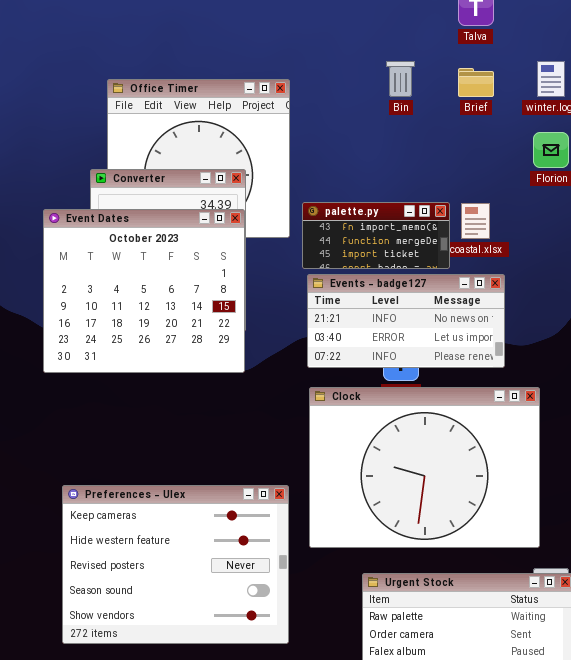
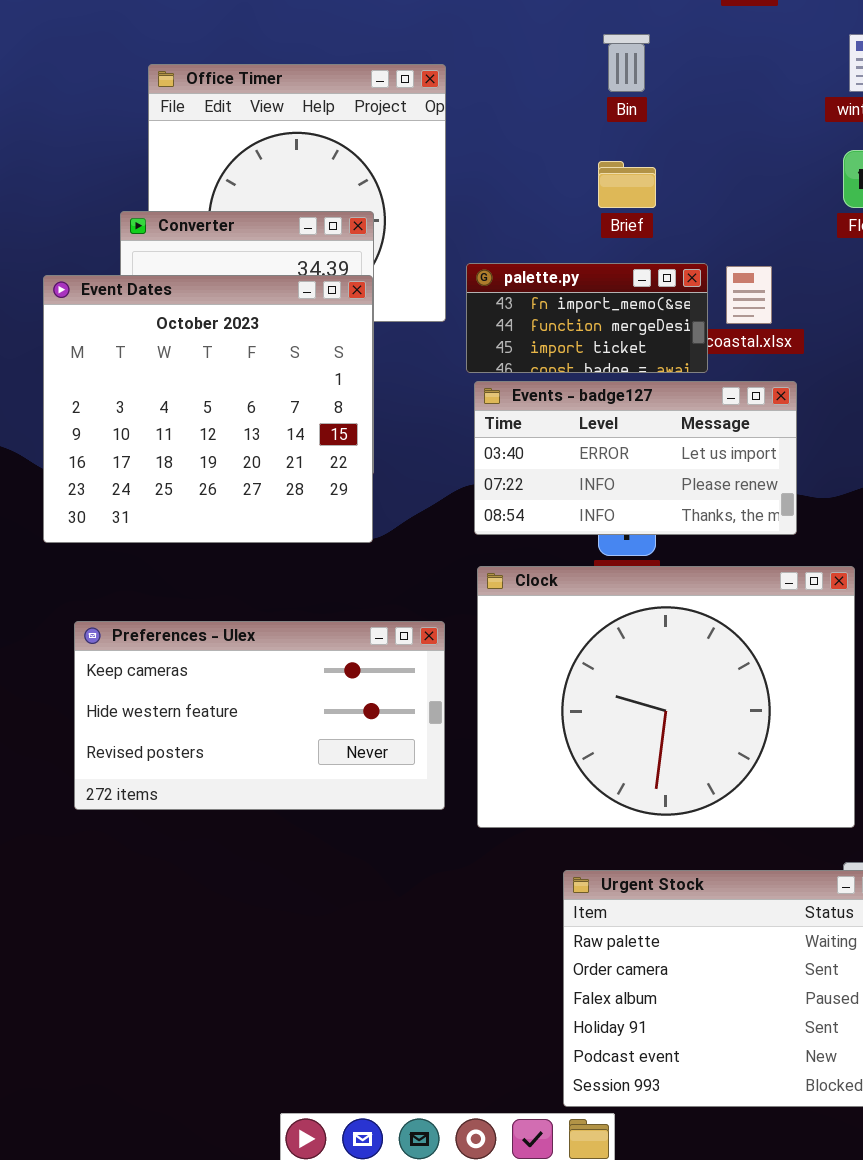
Brief: [458,68,494,97] -> [598,161,656,208], moved
Events - badge127: [307,274,505,368] -> [474,381,797,535], scrolled down 1 row
Preferences - Ulex: [62,485,289,644] -> [74,621,445,810], moved, resized

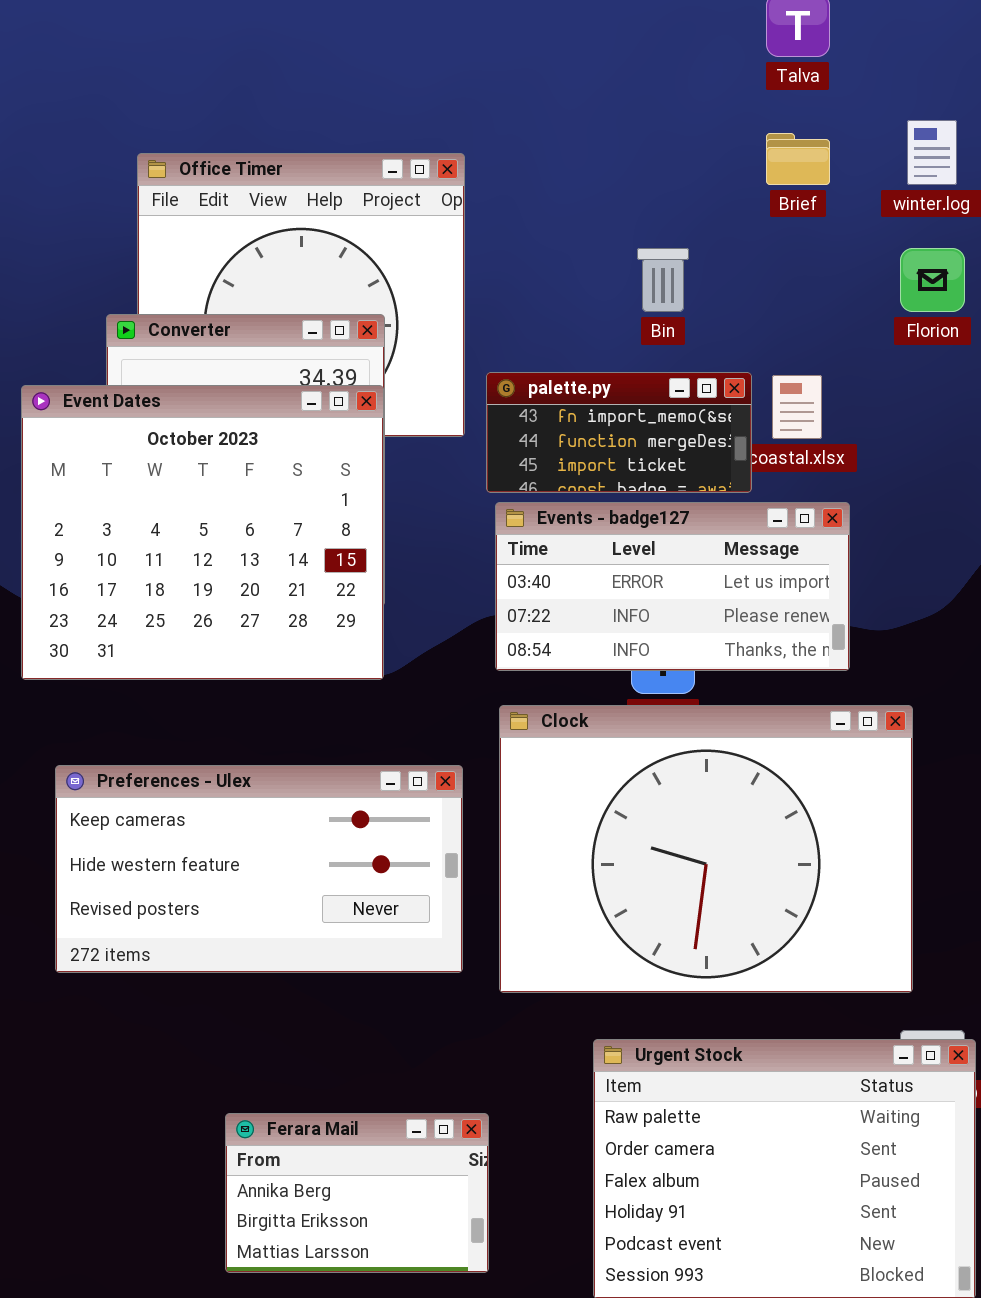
Bin: [603,34,650,92] -> [637,248,689,312], moved
Brief: [598,161,656,208] -> [766,133,830,185], moved
Ferara Mail: none -> [225,1113,489,1273], opened

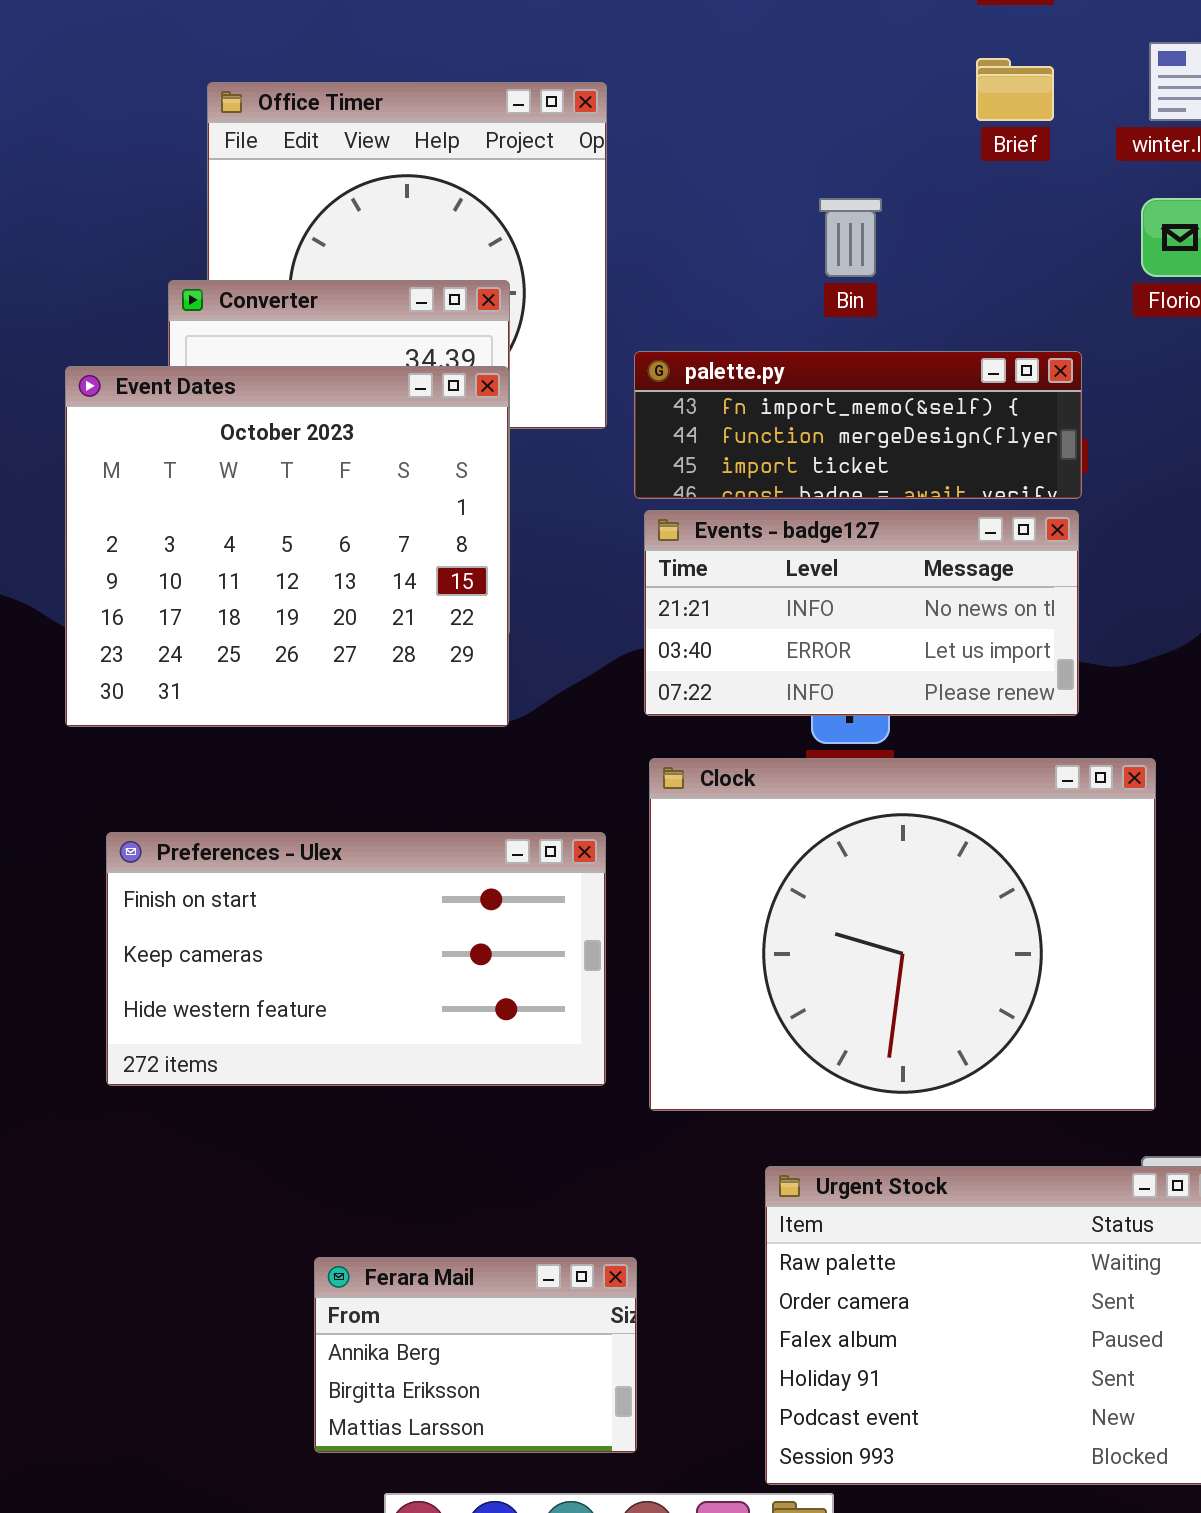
palette.py: [486,372,752,493] -> [634,351,1082,499], resized
Events - badge127: [495,502,850,671] -> [644,510,1079,716], scrolled up 1 row
Preferences - Ulex: [55,765,463,973] -> [106,832,606,1086], scrolled up 1 row

